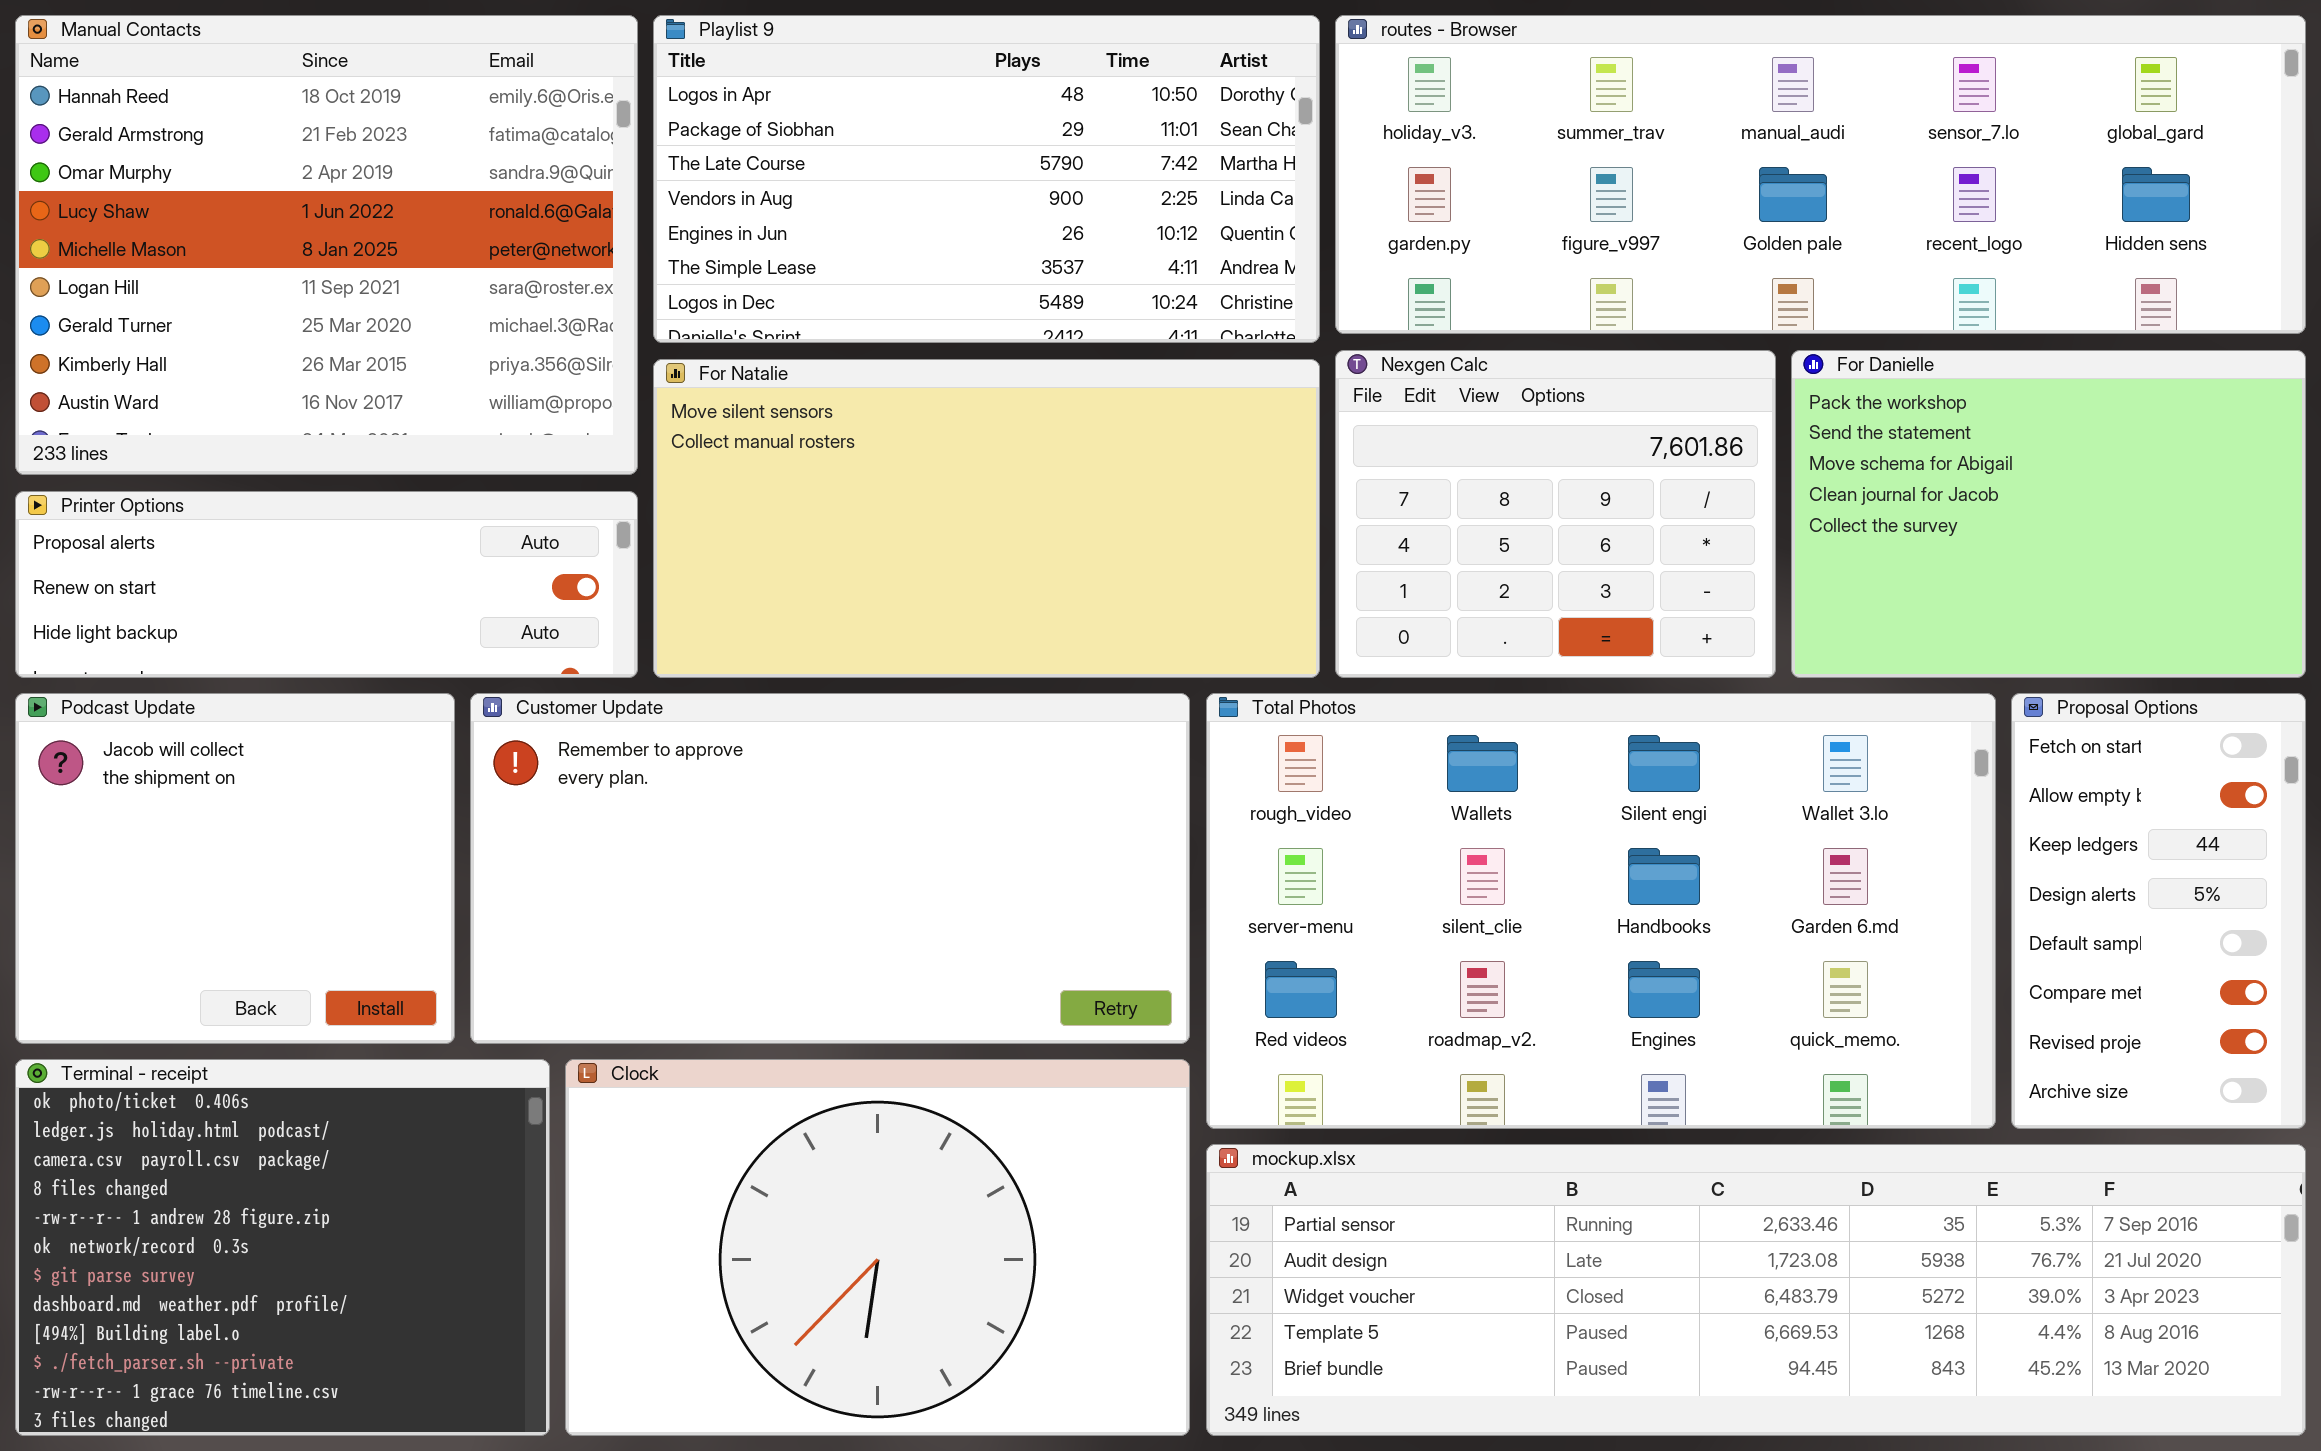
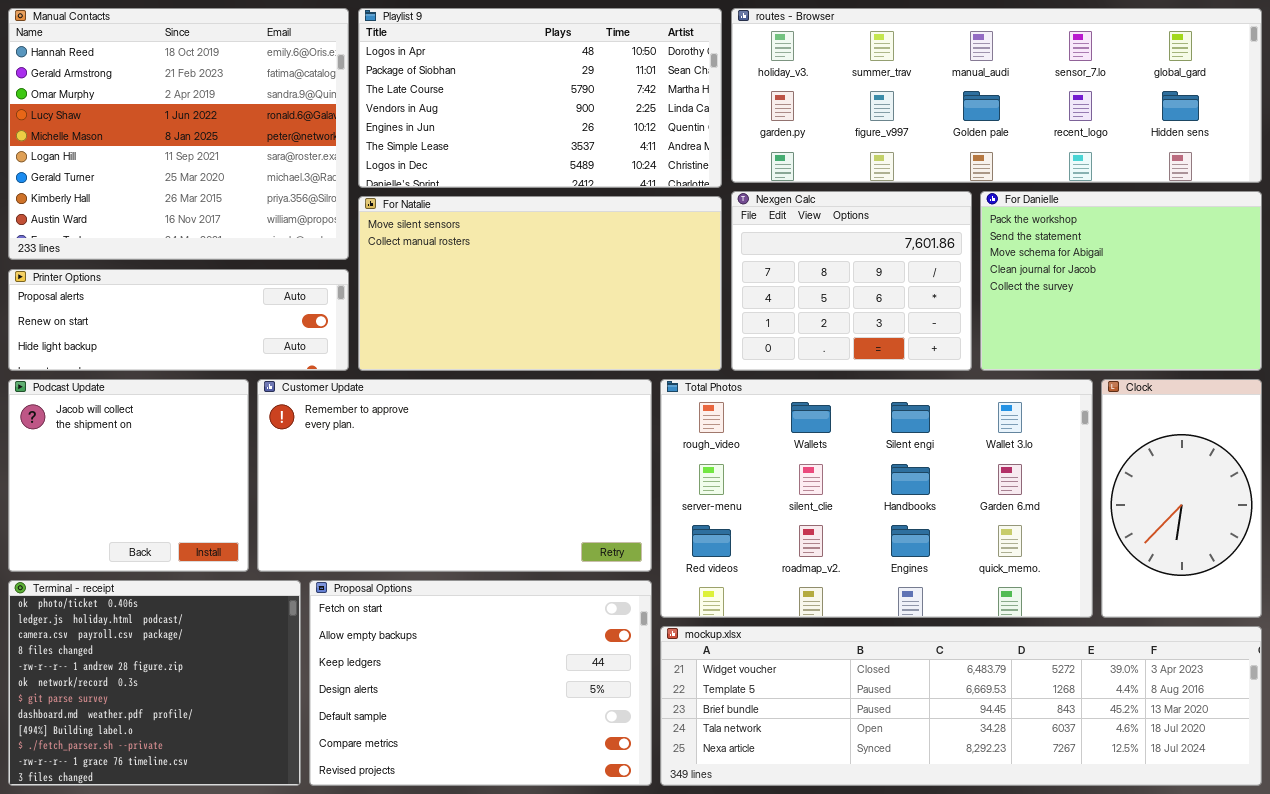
Proposal Options: [2011,693,2306,1129] -> [309,580,652,786], moved, resized
Clock: [565,1059,1190,1436] -> [1101,379,1262,618], moved, resized
mockup.xlsx: [1206,1144,2306,1436] -> [660,626,1262,786], scrolled down 2 rows

